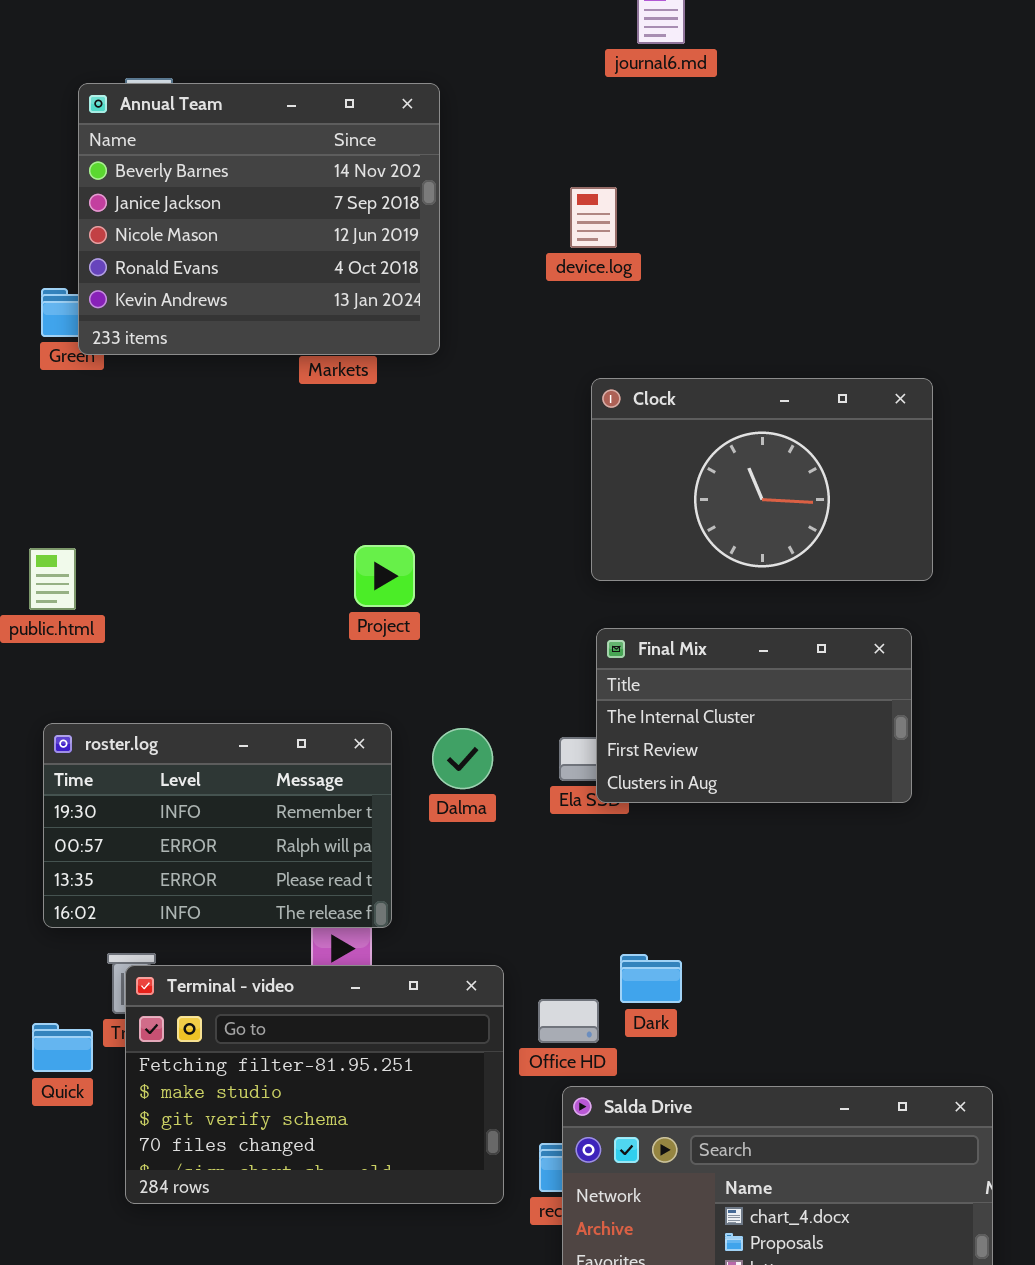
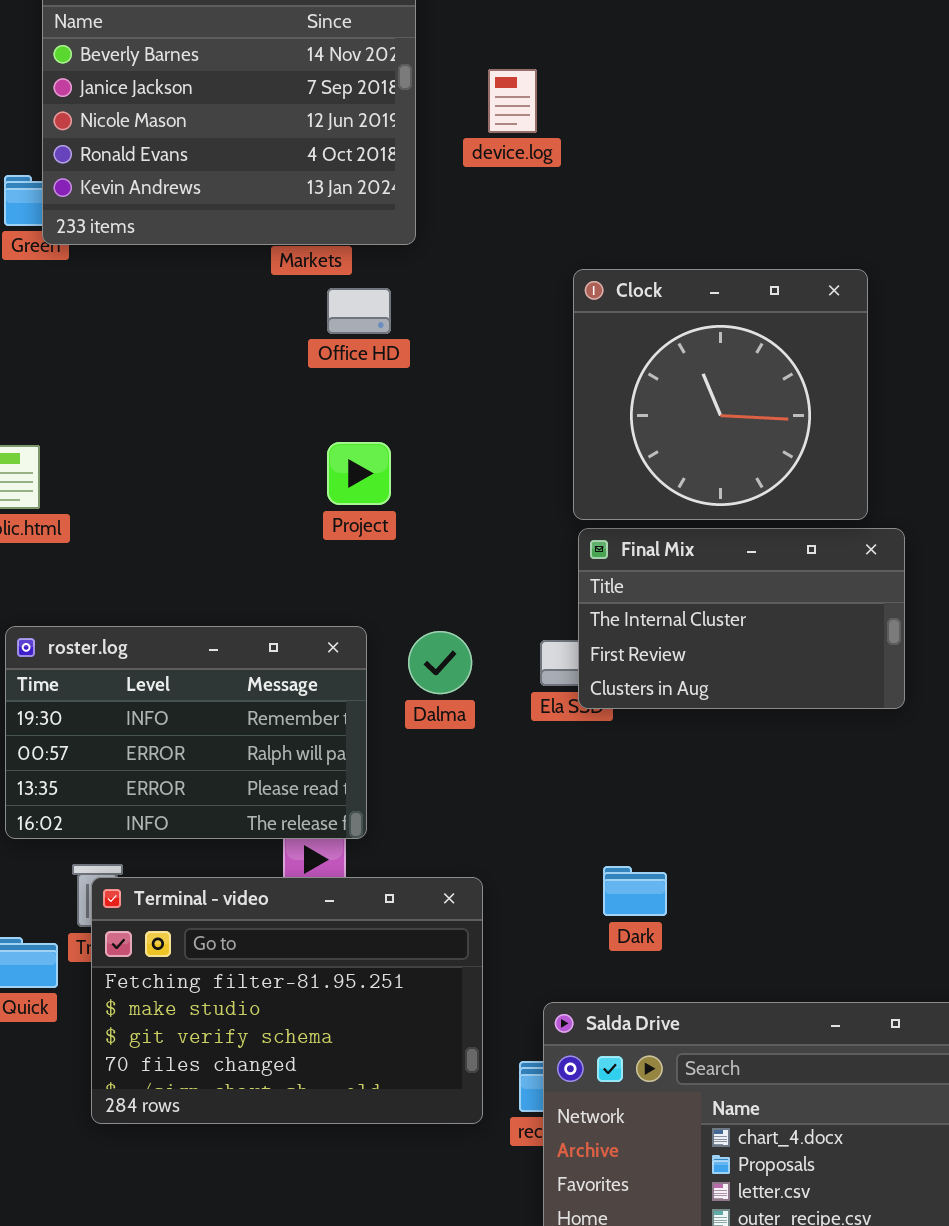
device.log: [570,187,617,248] -> [488,69,537,133], moved
Clock: [591,378,933,581] -> [573,269,868,520], resized
Office HD: [538,999,599,1043] -> [327,288,391,334], moved

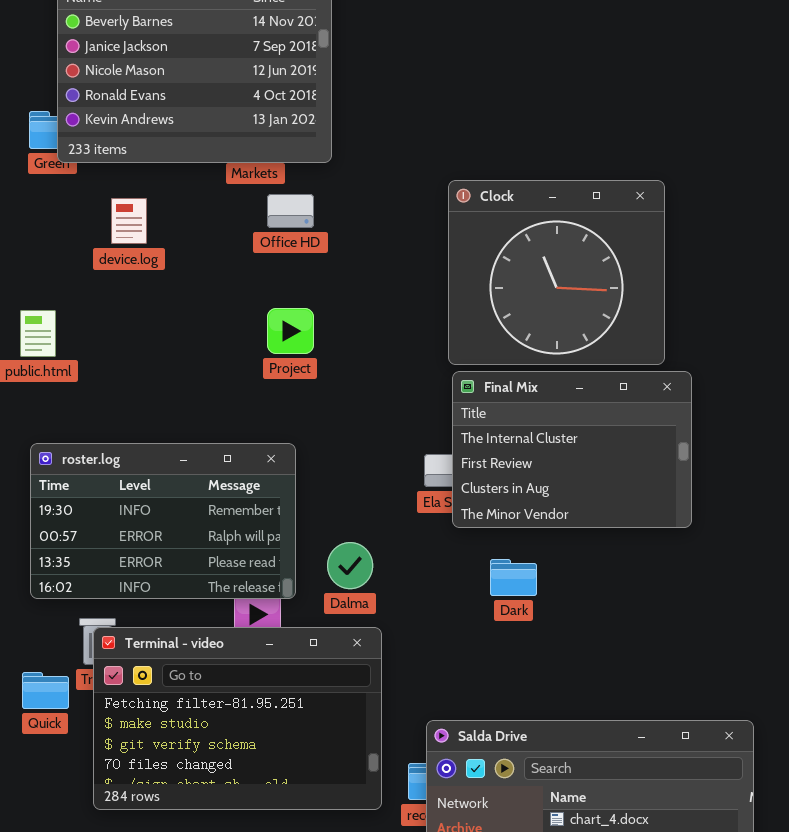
device.log: [488,69,537,133] -> [111,198,147,244], moved
Final Mix: [578,528,905,709] -> [452,371,692,528], resized
Dalma: [408,631,472,694] -> [327,542,373,589], moved
Dark: [603,866,667,916] -> [490,559,537,596], moved

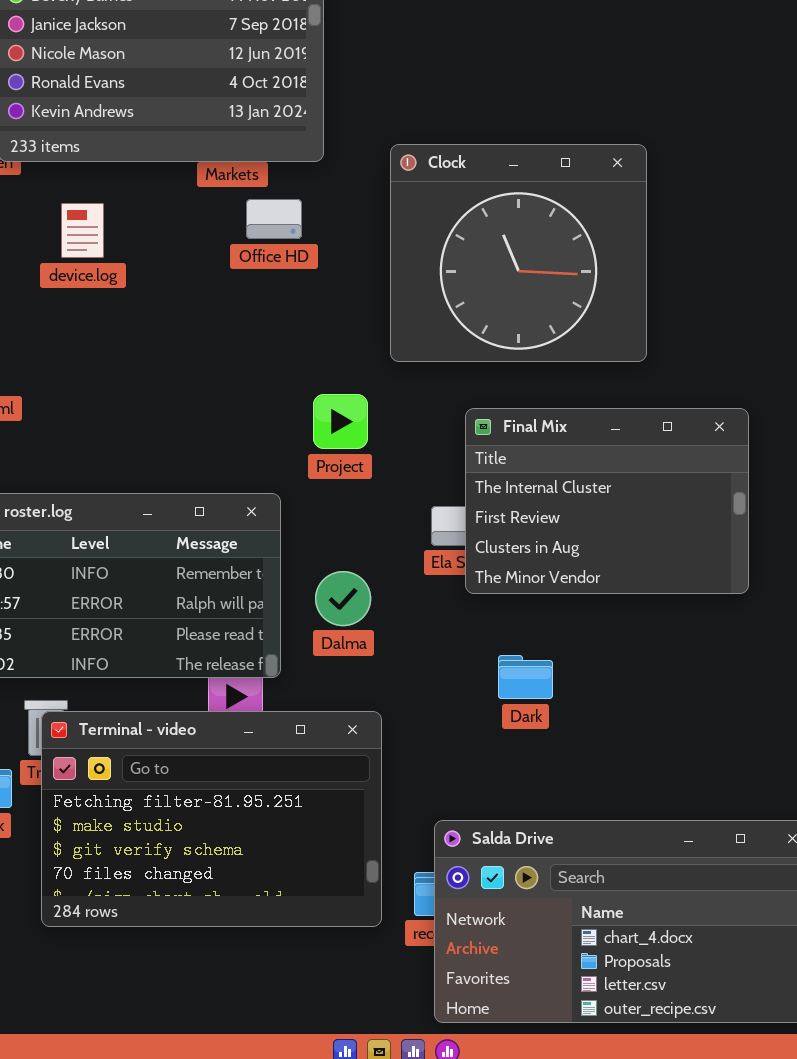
Clock: [448,180,665,365] -> [390,144,647,362], moved
Project: [267,308,314,354] -> [313,394,368,449], moved
Dalma: [327,542,373,589] -> [315,571,371,626], moved
Dark: [490,559,537,596] -> [498,655,553,699], moved

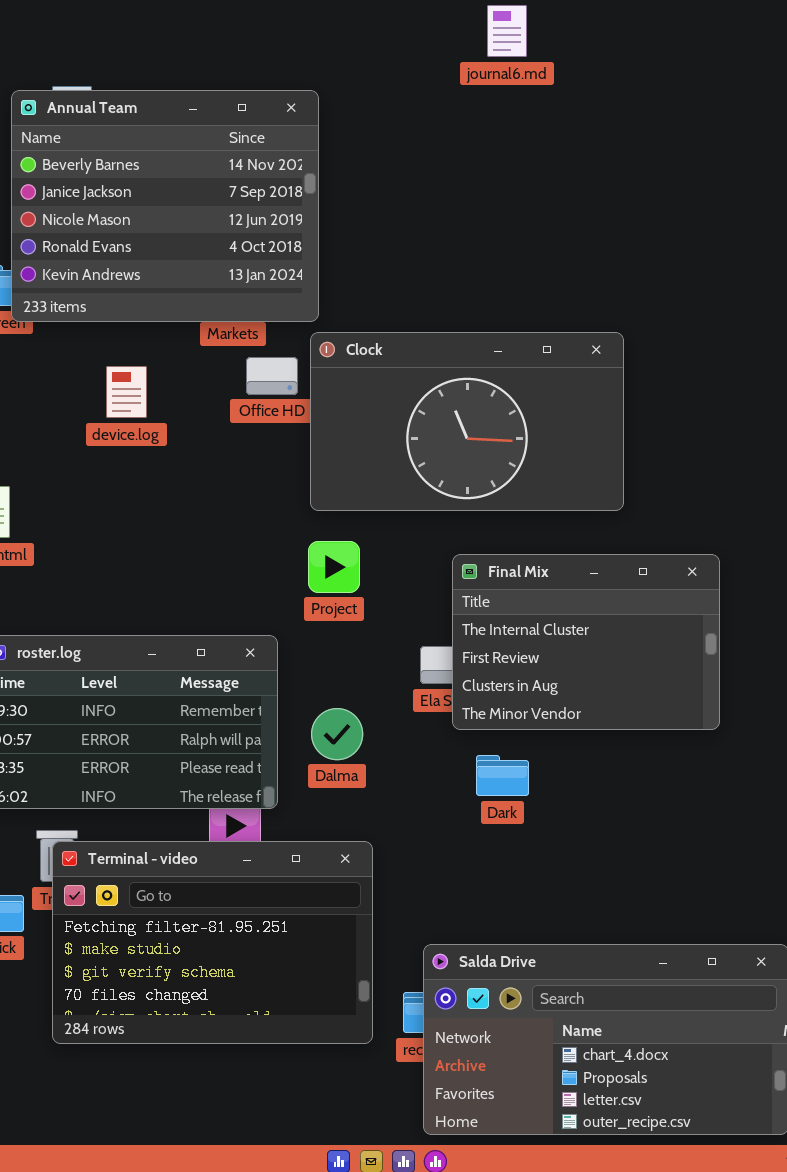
Clock: [390,144,647,362] -> [310,332,624,511], resized
device.log: [61,203,104,258] -> [106,366,147,418], moved
Dark: [498,655,553,699] -> [476,755,529,796], moved

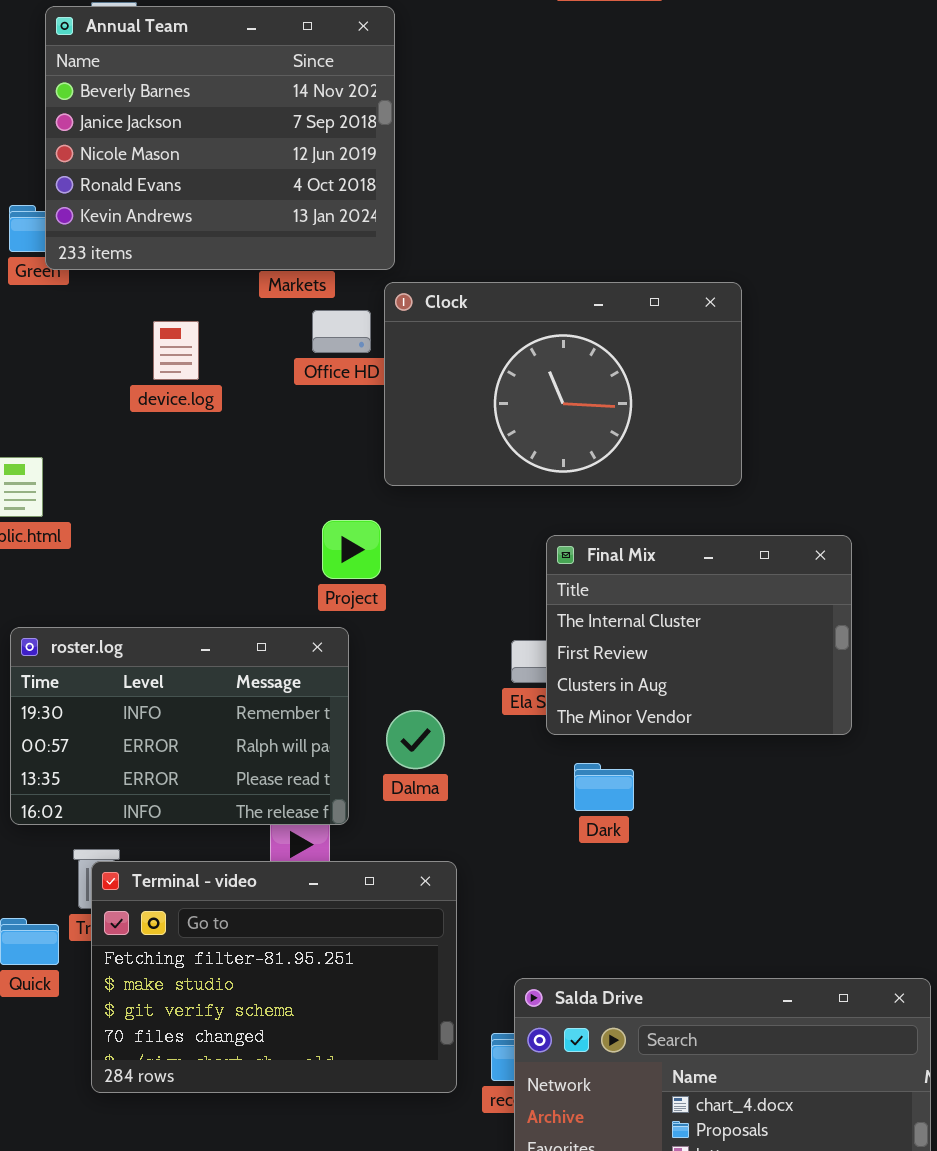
Project: [308,541,360,593] -> [322,520,381,579], moved

